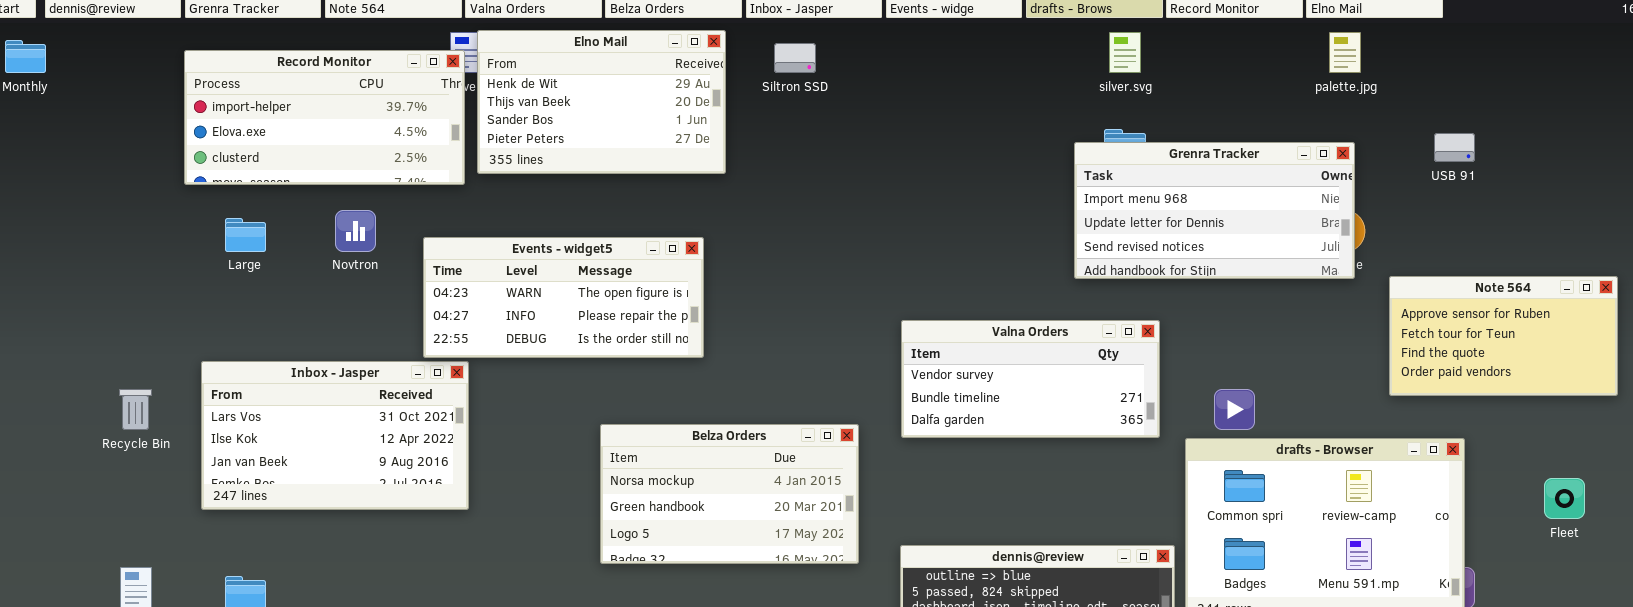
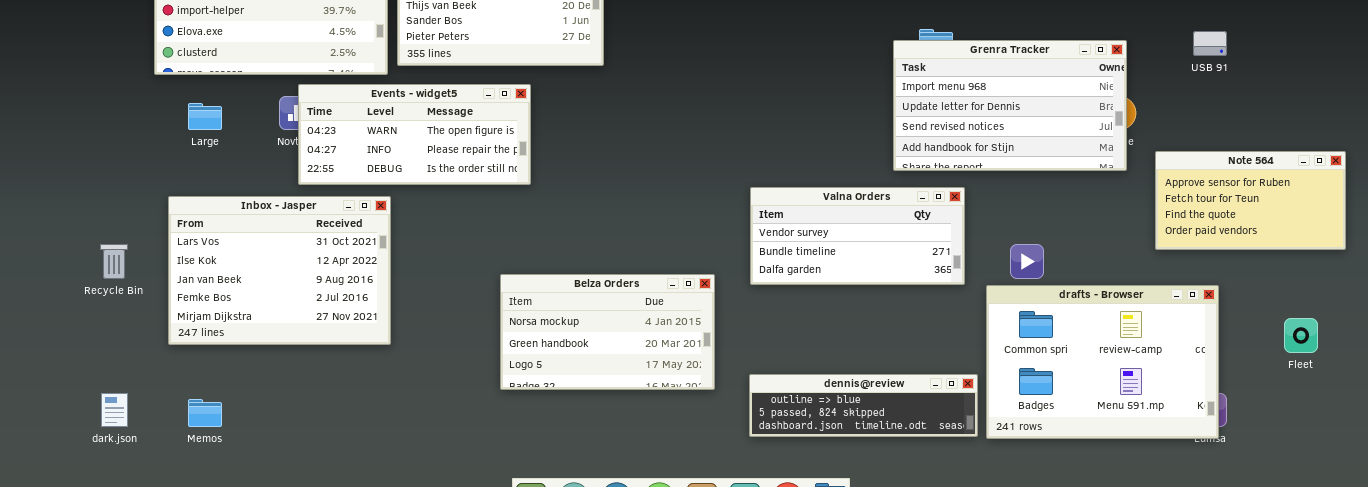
Grenra Tracker: [1074,142,1355,279] -> [893,40,1127,171], resized
Events - widget5: [423,237,704,358] -> [298,84,531,185], moved
Inbox - Jasper: [201,361,469,510] -> [168,196,391,345], resized

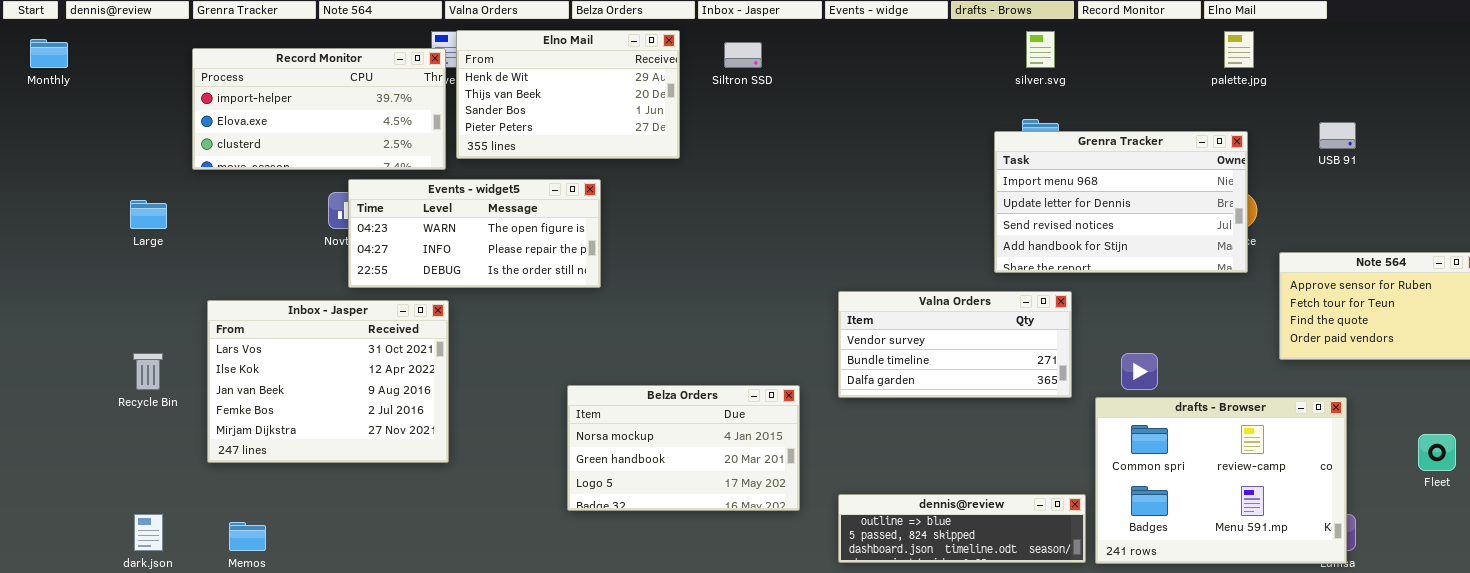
Large: [188,103,222,130] -> [130,200,167,229], moved

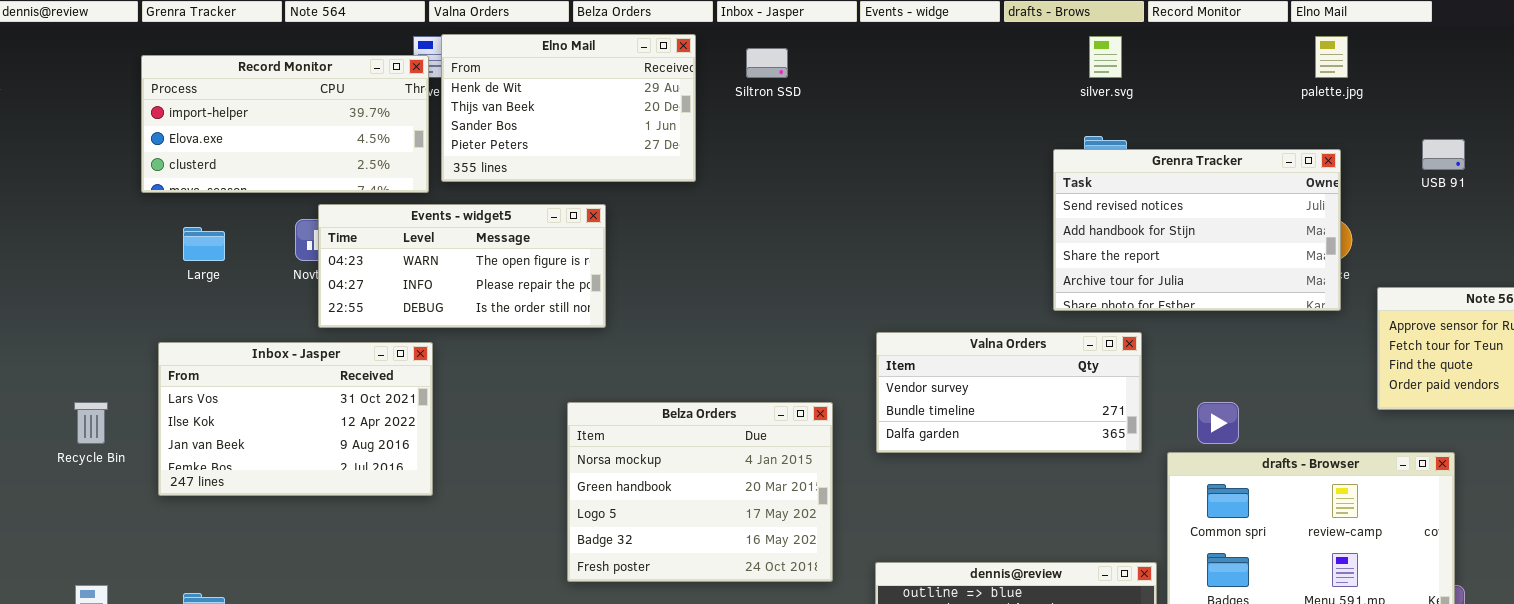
Grenra Tracker: [994,131,1248,273] -> [1053,149,1341,311], scrolled down 2 rows
Large: [130,200,167,229] -> [183,227,225,261], moved
Inbox - Jasper: [207,300,449,463] -> [158,342,433,496], resized
Belza Orders: [567,385,800,511] -> [567,402,833,582], resized

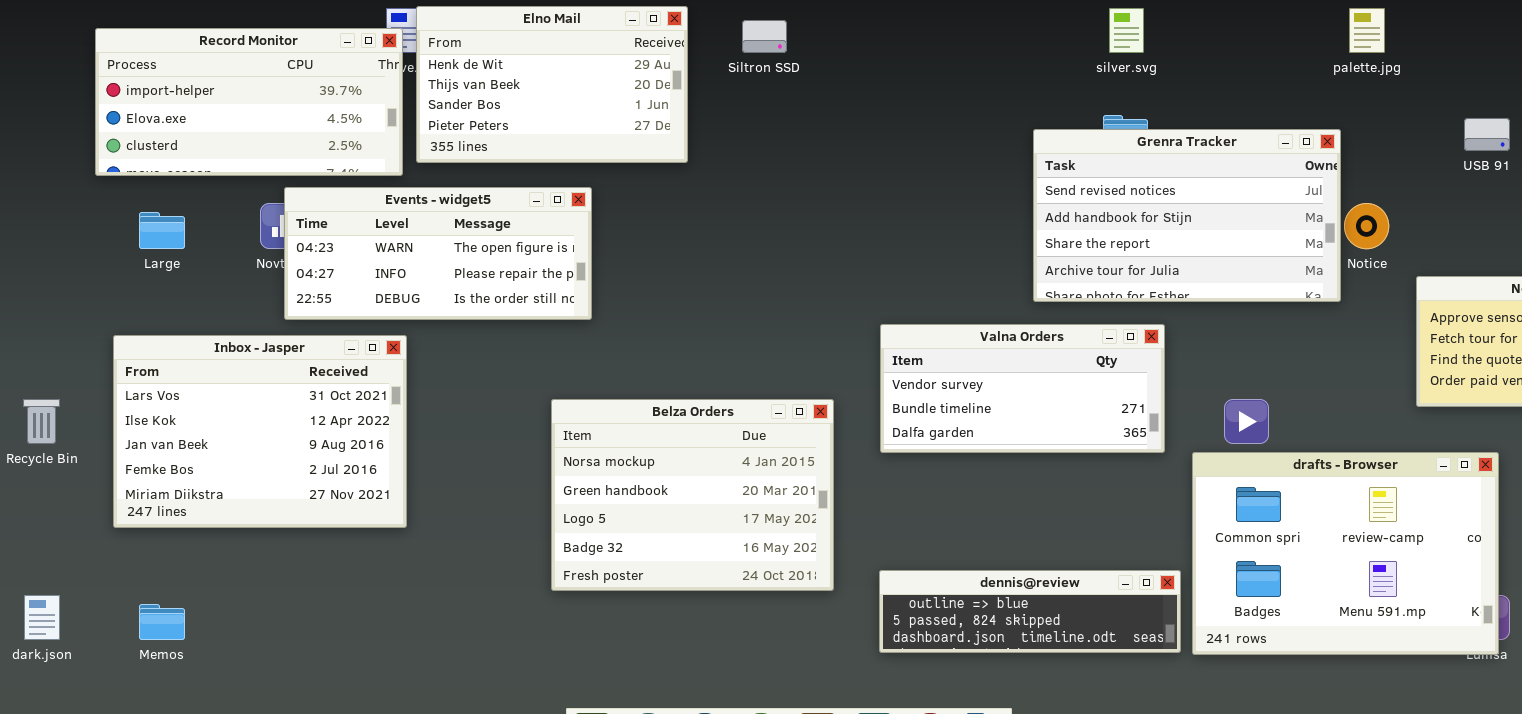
Grenra Tracker: [1053,149,1341,311] -> [1033,129,1341,302], moved
Inbox - Jasper: [158,342,433,496] -> [113,335,407,528], resized

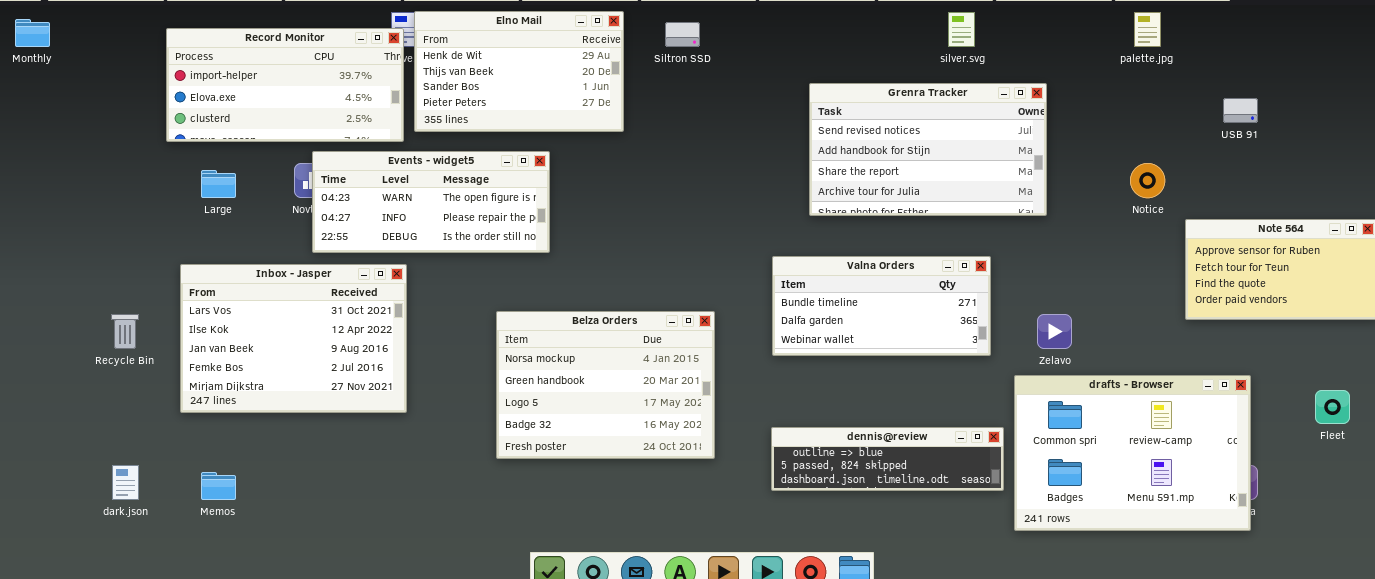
Grenra Tracker: [1033,129,1341,302] -> [809,83,1047,216], moved
Valna Orders: [880,324,1165,453] -> [772,256,991,356], scrolled down 1 row
Belza Orders: [551,399,834,591] -> [496,311,715,459], moved
drafts - Browser: [1192,452,1499,655] -> [1014,375,1251,531], moved
dennis@review: [879,570,1181,653] -> [771,427,1004,491], moved

